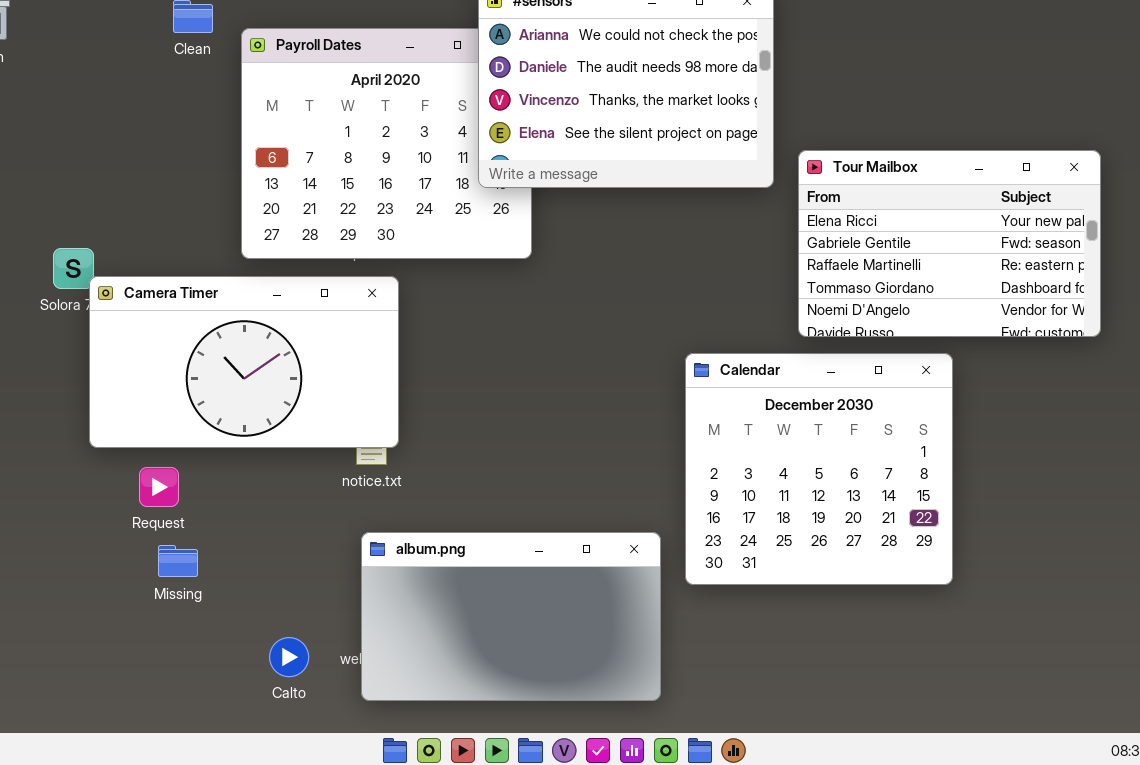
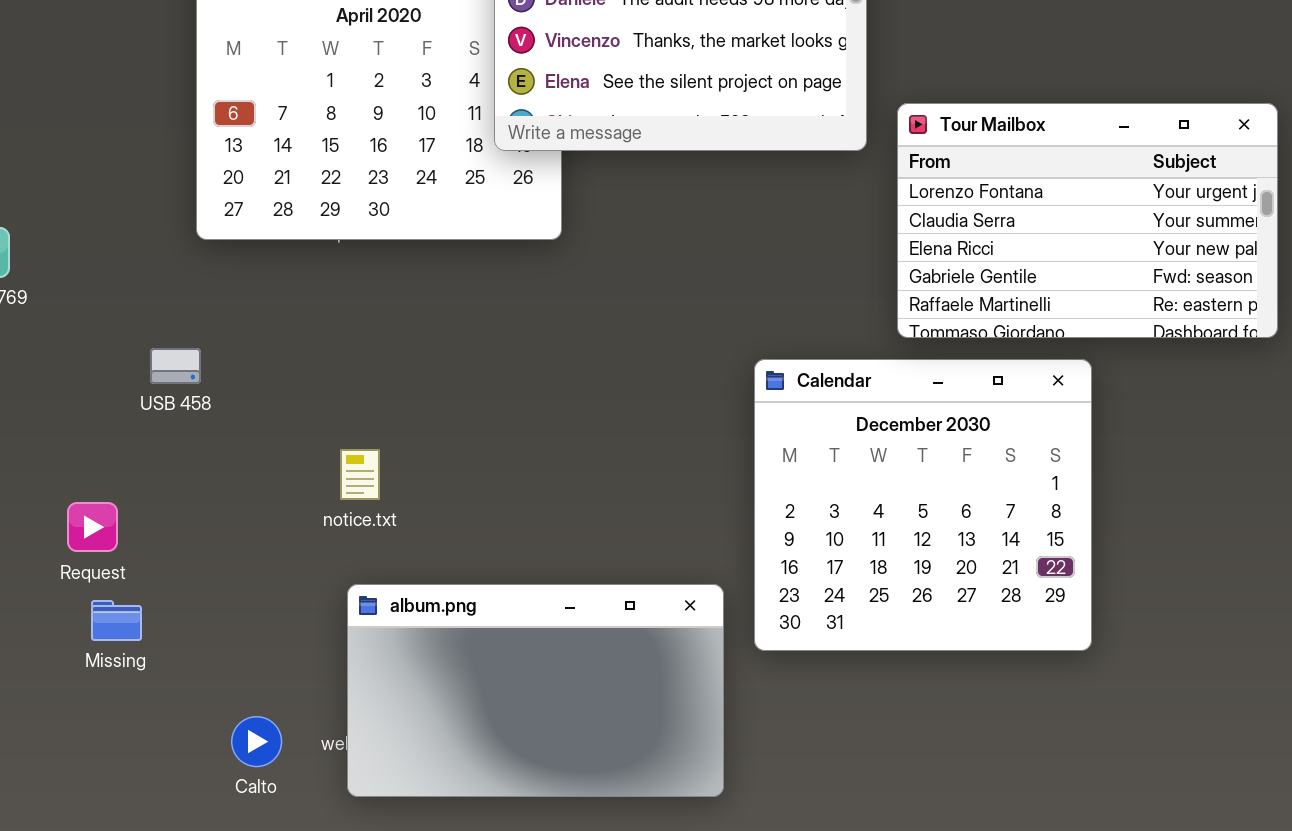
Tour Mailbox: [798,150,1101,337] -> [897,103,1278,338], scrolled up 2 rows
Camera Timer: [89,276,399,448] -> none, closed

